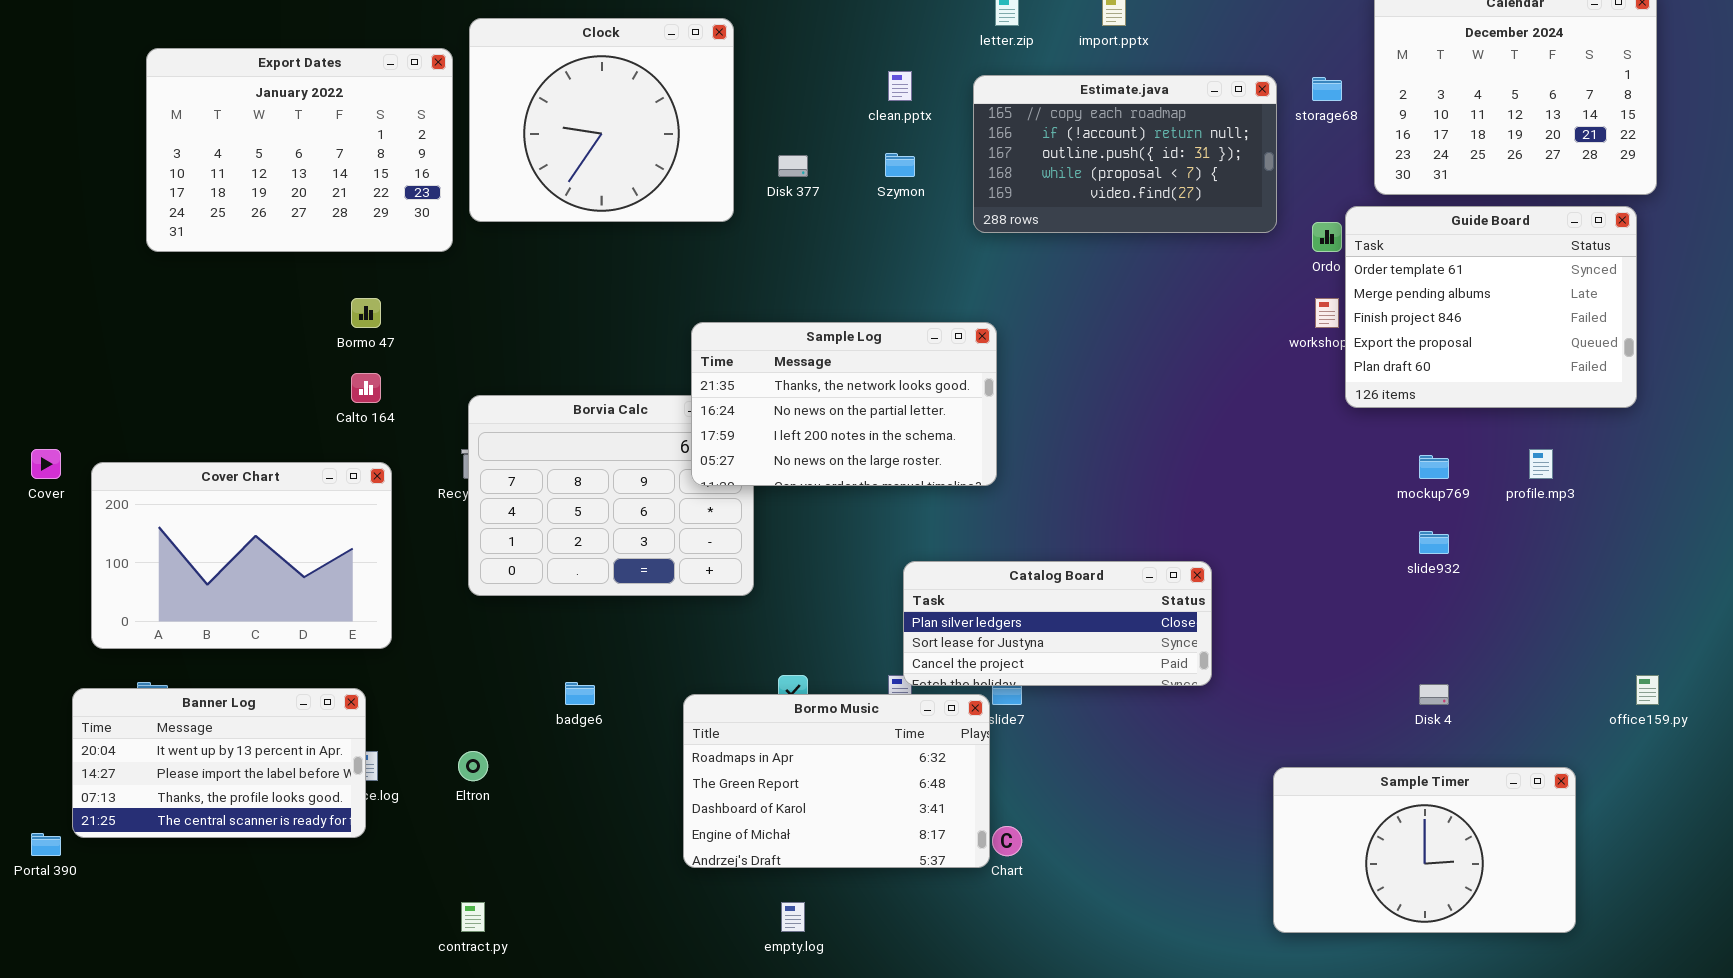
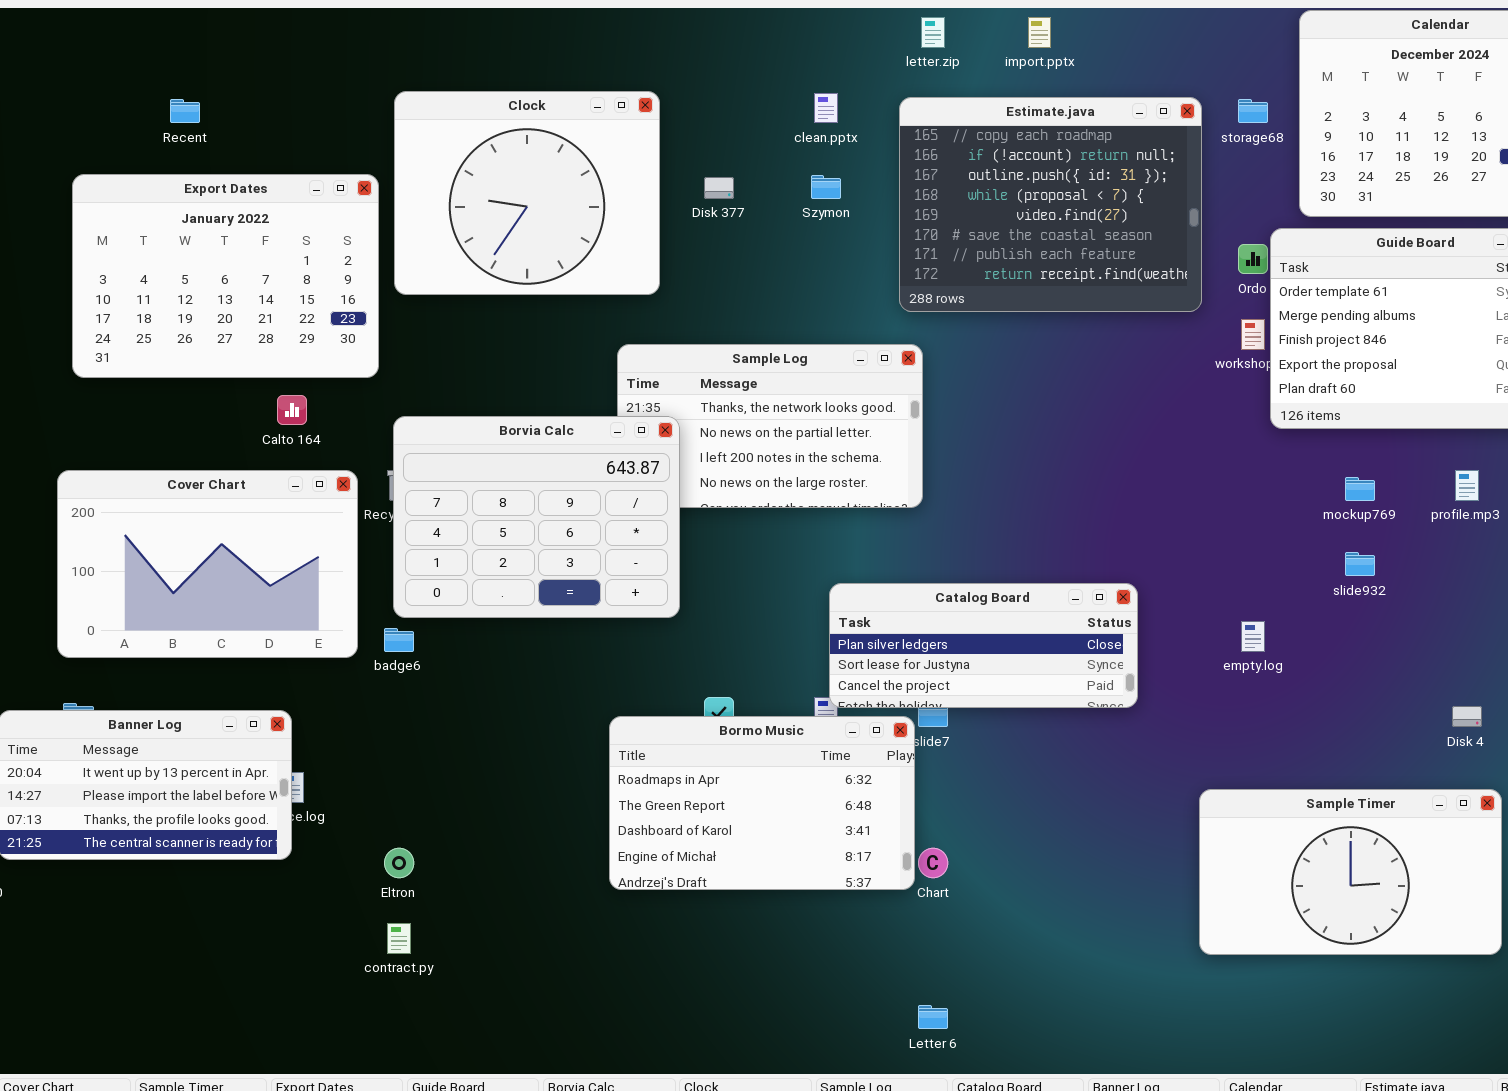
Clock: [469,18,734,222] -> [394,91,660,295], moved
Export Dates: [146,48,453,252] -> [72,174,379,378], moved
Estimate.java: [973,75,1277,233] -> [899,97,1202,312], resized
Borvia Calc: [468,395,754,596] -> [393,416,680,618], raised
Cover Chart: [91,462,392,649] -> [57,470,358,658], moved
badge6: [565,682,595,705] -> [384,628,414,652], moved
Disk 4: [1419,684,1449,705] -> [1452,706,1482,727], moved
Eltron: [458,751,488,781] -> [384,848,414,878], moved
empty.log: [781,902,805,932] -> [1241,621,1265,652], moved

